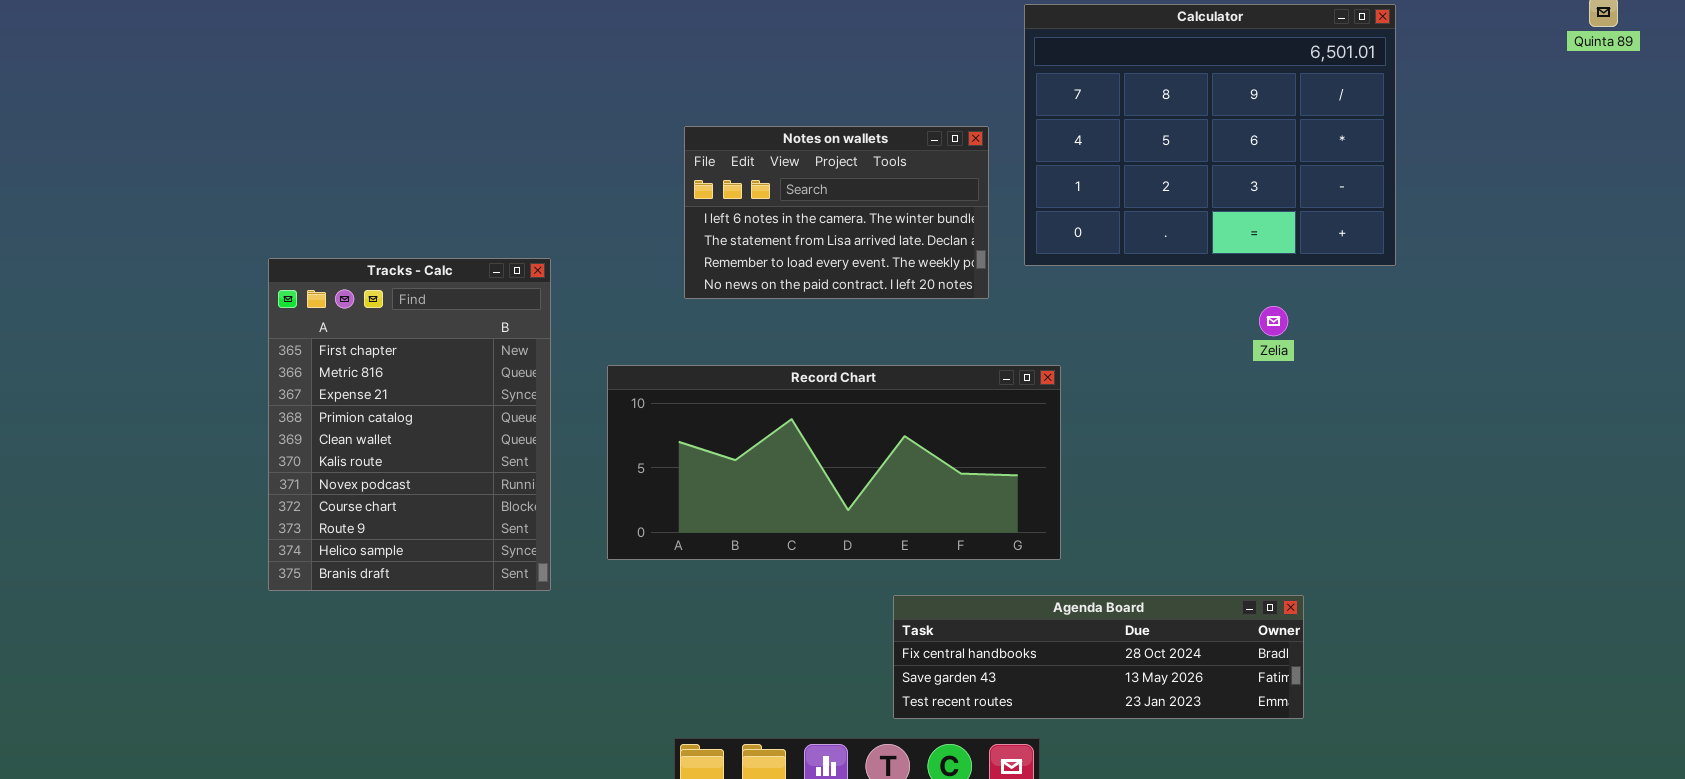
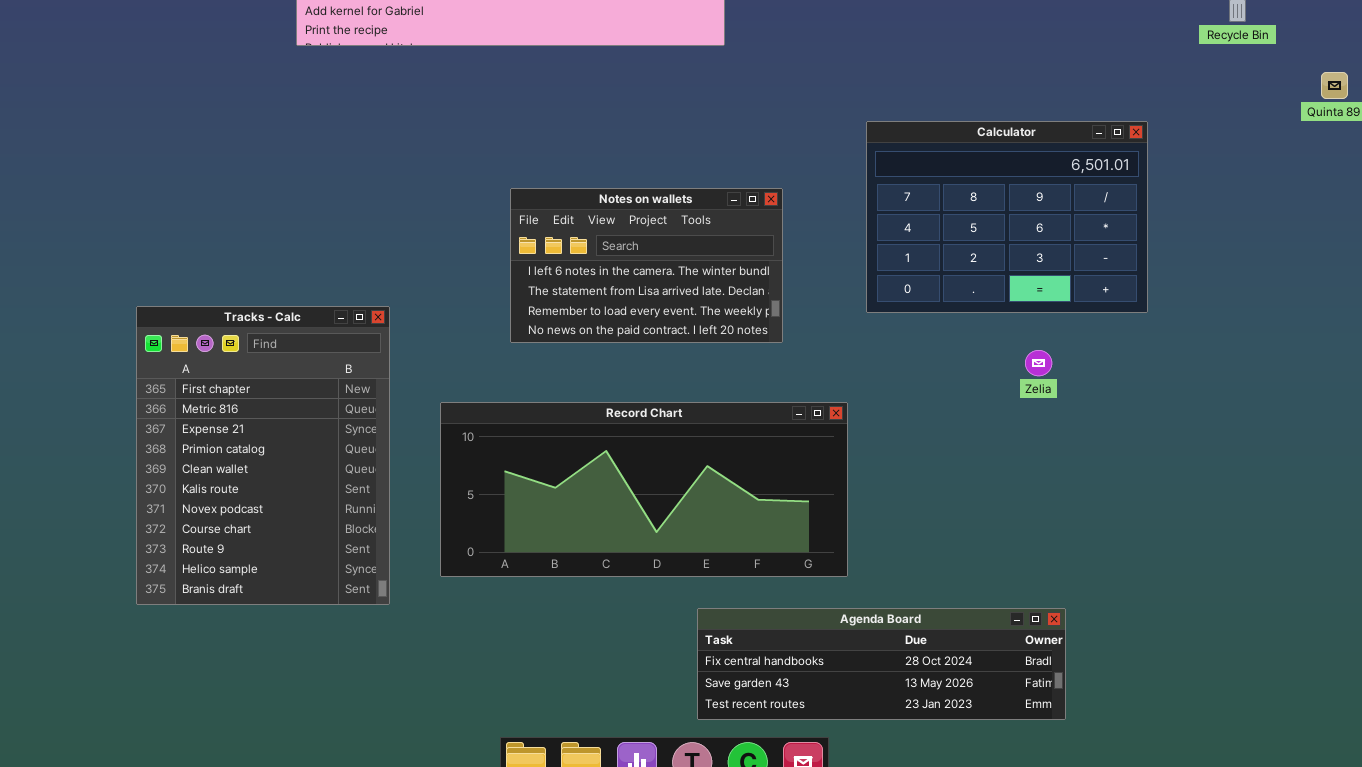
Calculator: [1024,4,1396,266] -> [866,121,1148,313], resized

